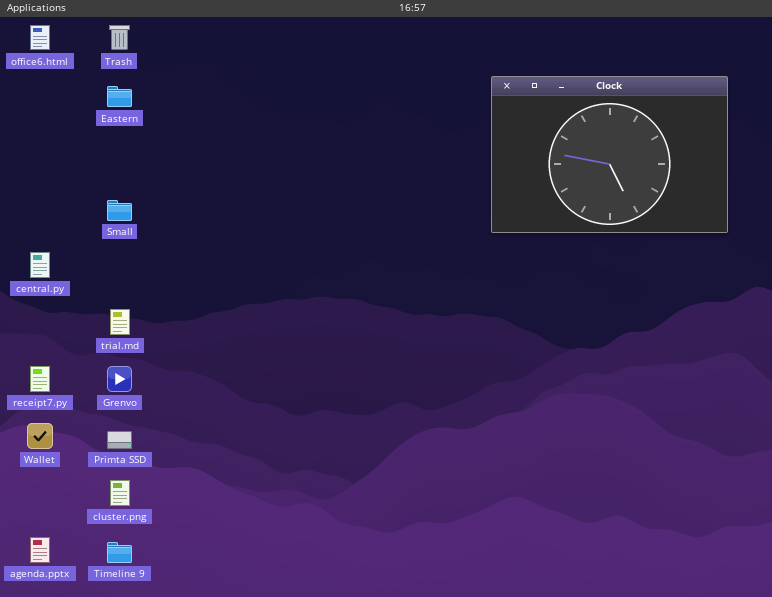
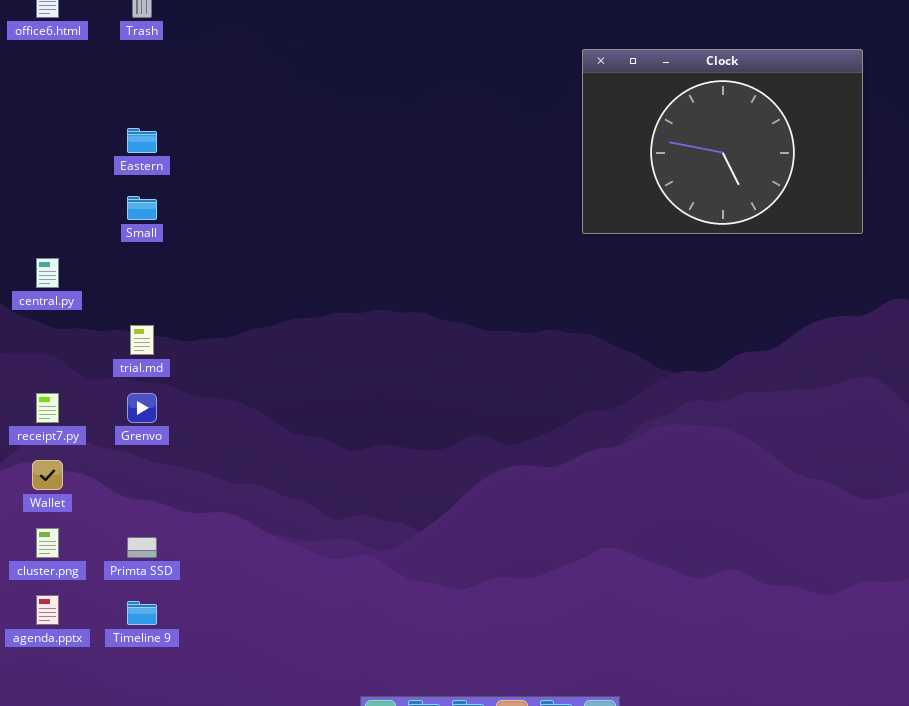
Eastern: [107,86,132,107] -> [127,128,157,153], moved
Primta SSD: [107,431,132,449] -> [127,537,157,558], moved
cluster.png: [110,480,130,506] -> [36,528,59,558], moved

